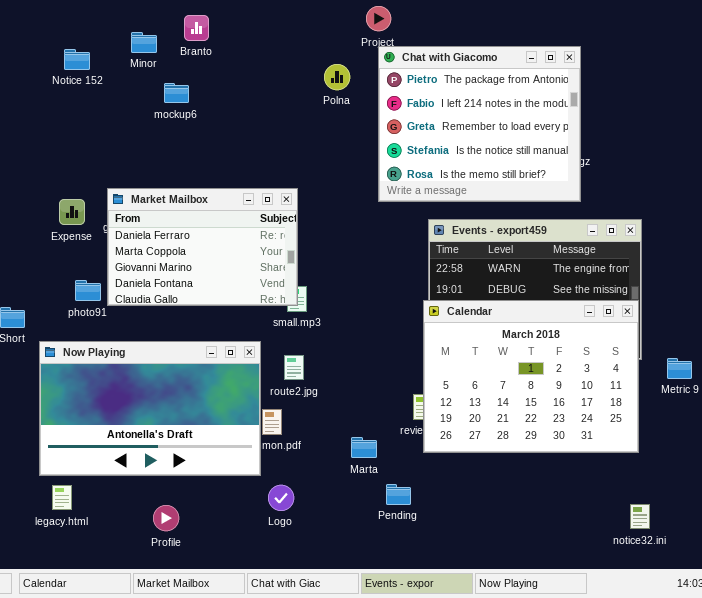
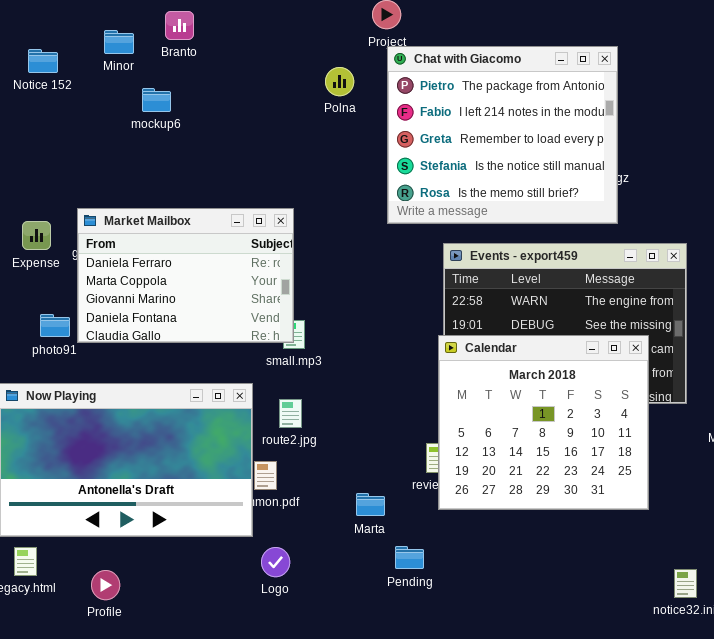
Calendar: [423,300,639,453] -> [438,335,649,510], resized
Profile: [153,505,179,531] -> [91,570,120,600], moved

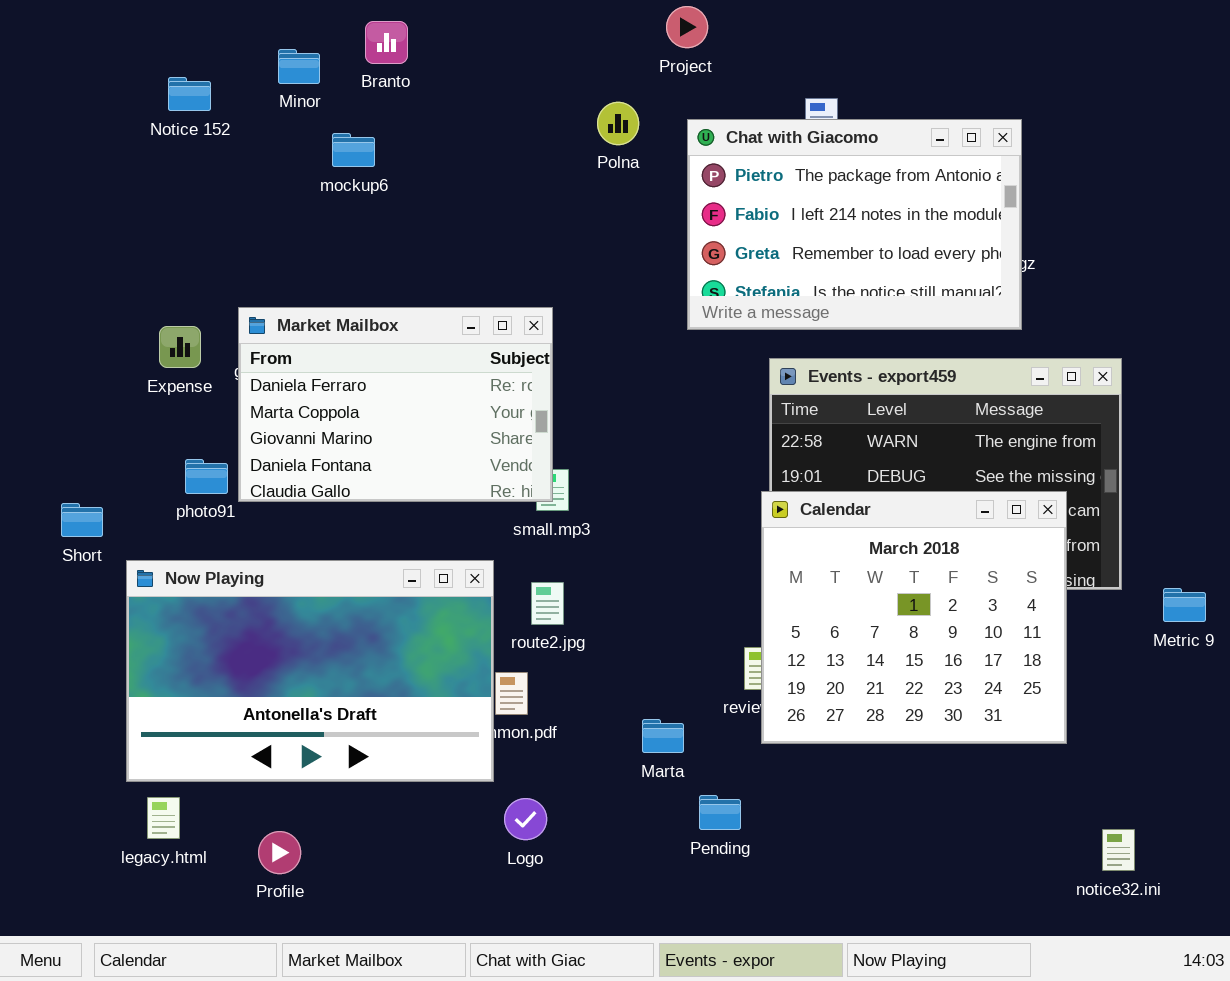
Chat with Giacomo: [387,46,618,224] -> [687,119,1022,330], resized

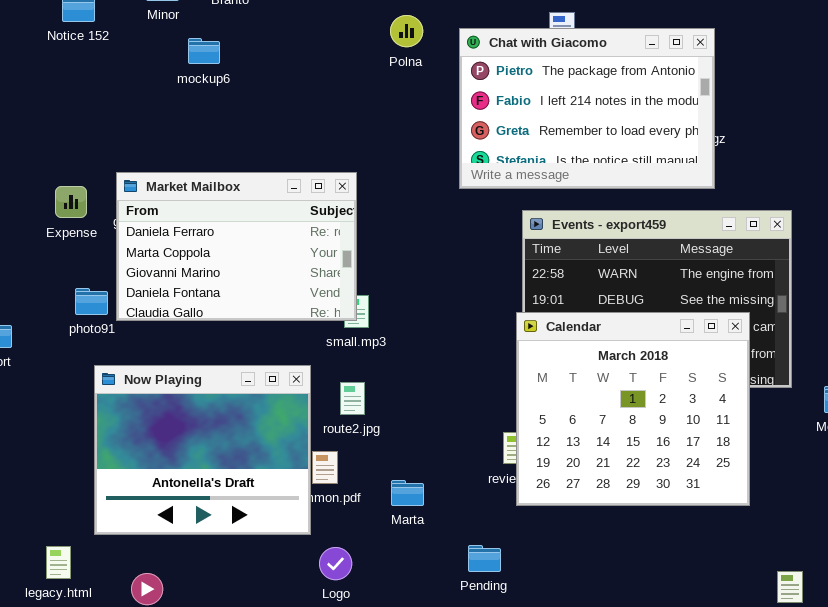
Now Playing: [126,560,494,782] -> [94,365,311,535], resized
Marta: [642,719,684,753] -> [391,480,424,506], moved

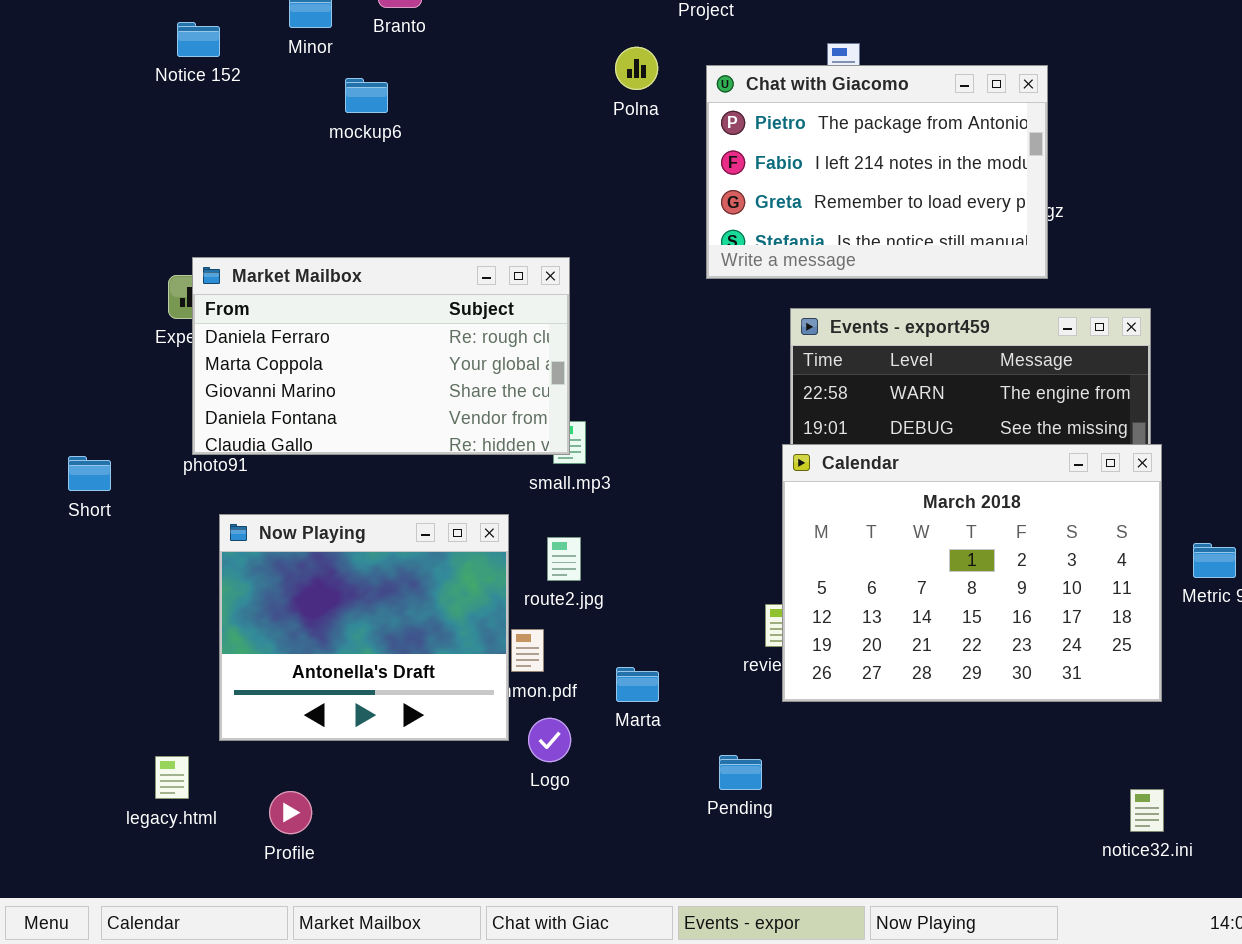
Market Mailbox: [116,172,357,321] -> [192,257,570,455], resized
Calendar: [516,312,750,506] -> [782,444,1162,702], resized
Logo: [319,547,352,580] -> [528,718,571,762], moved

